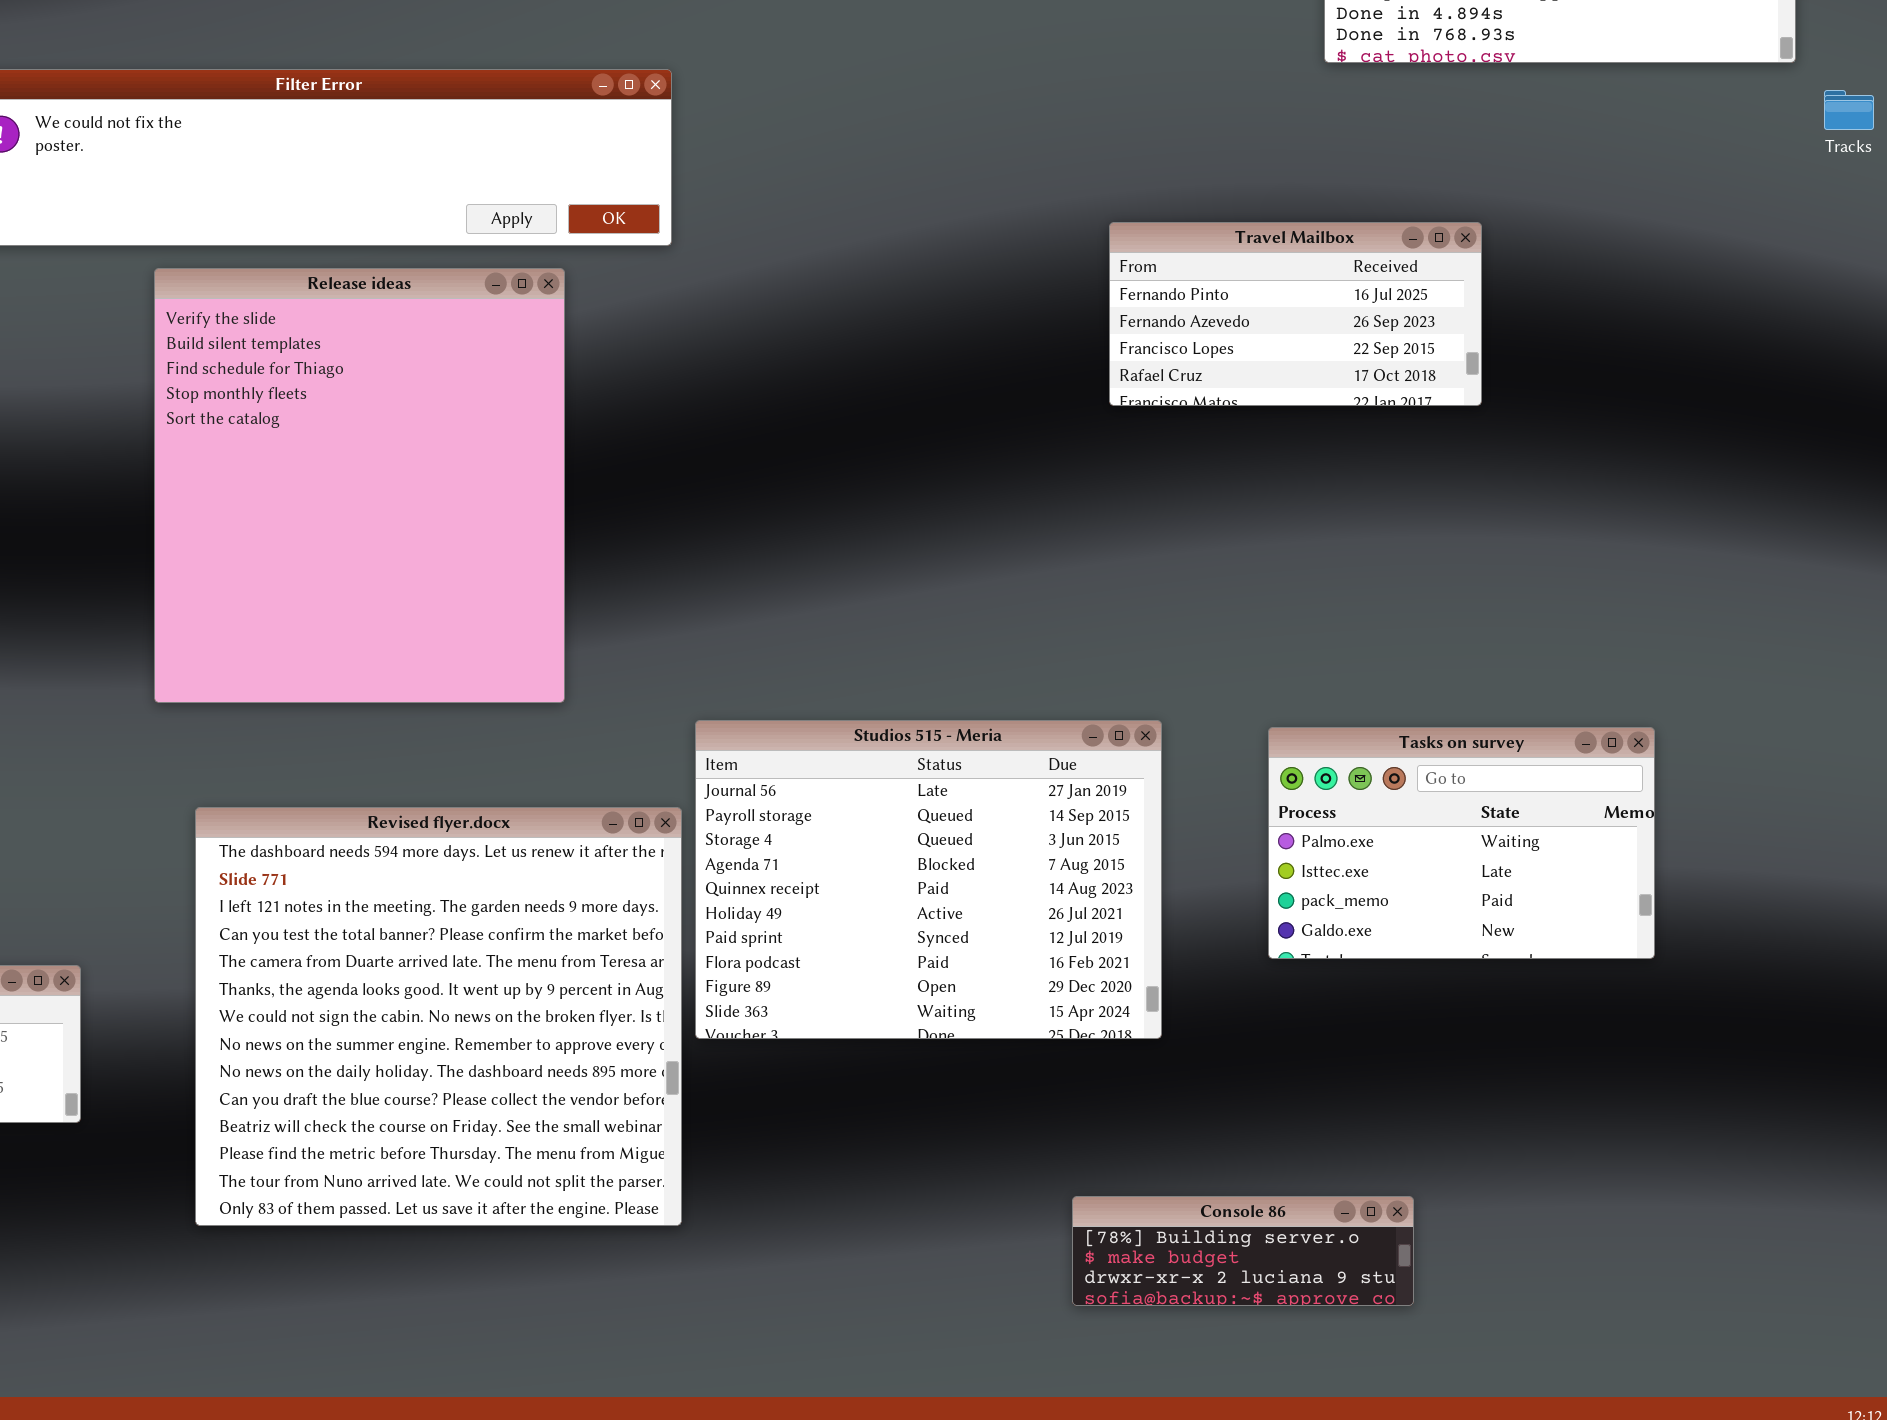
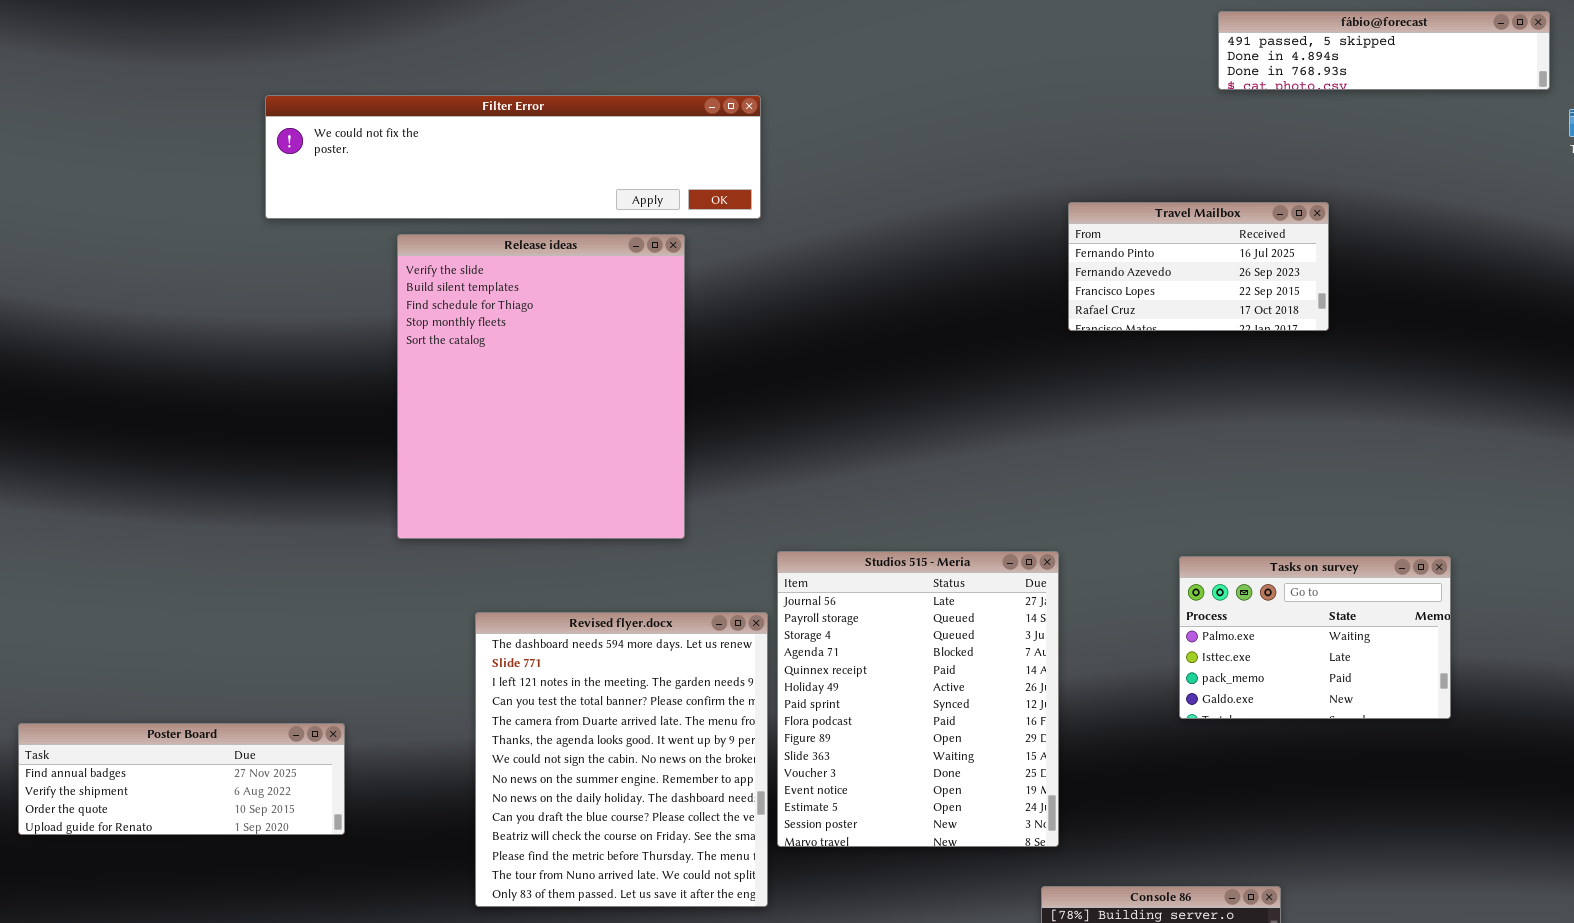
Studios 515 - Meria: [695,720,1162,1039] -> [777,551,1059,847], resized
Revised flyer.docx: [195,807,682,1226] -> [475,612,768,907], resized

